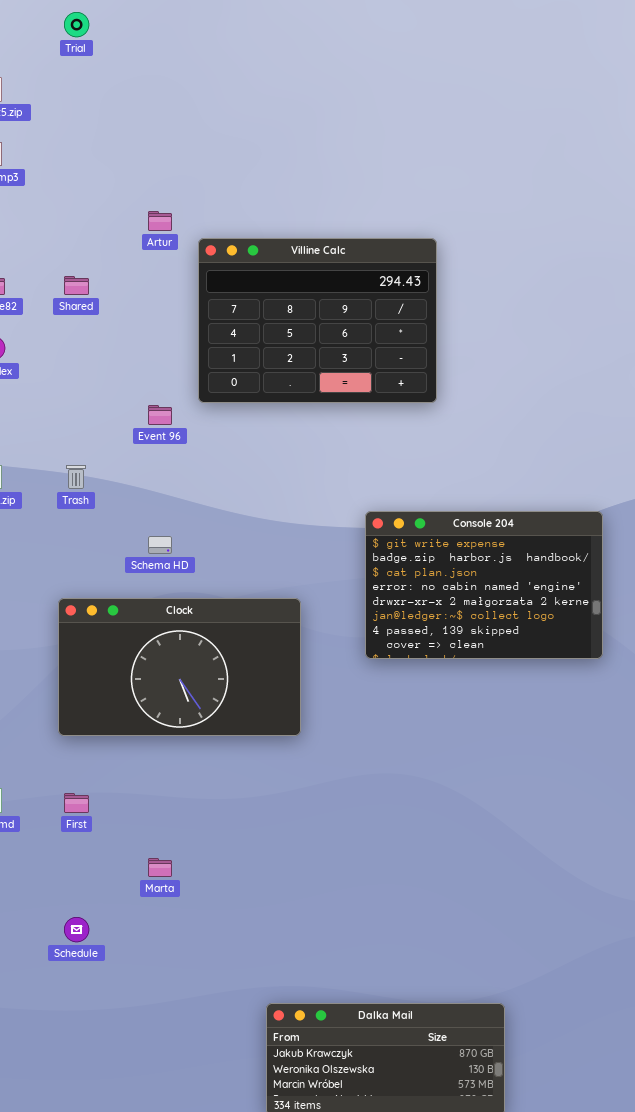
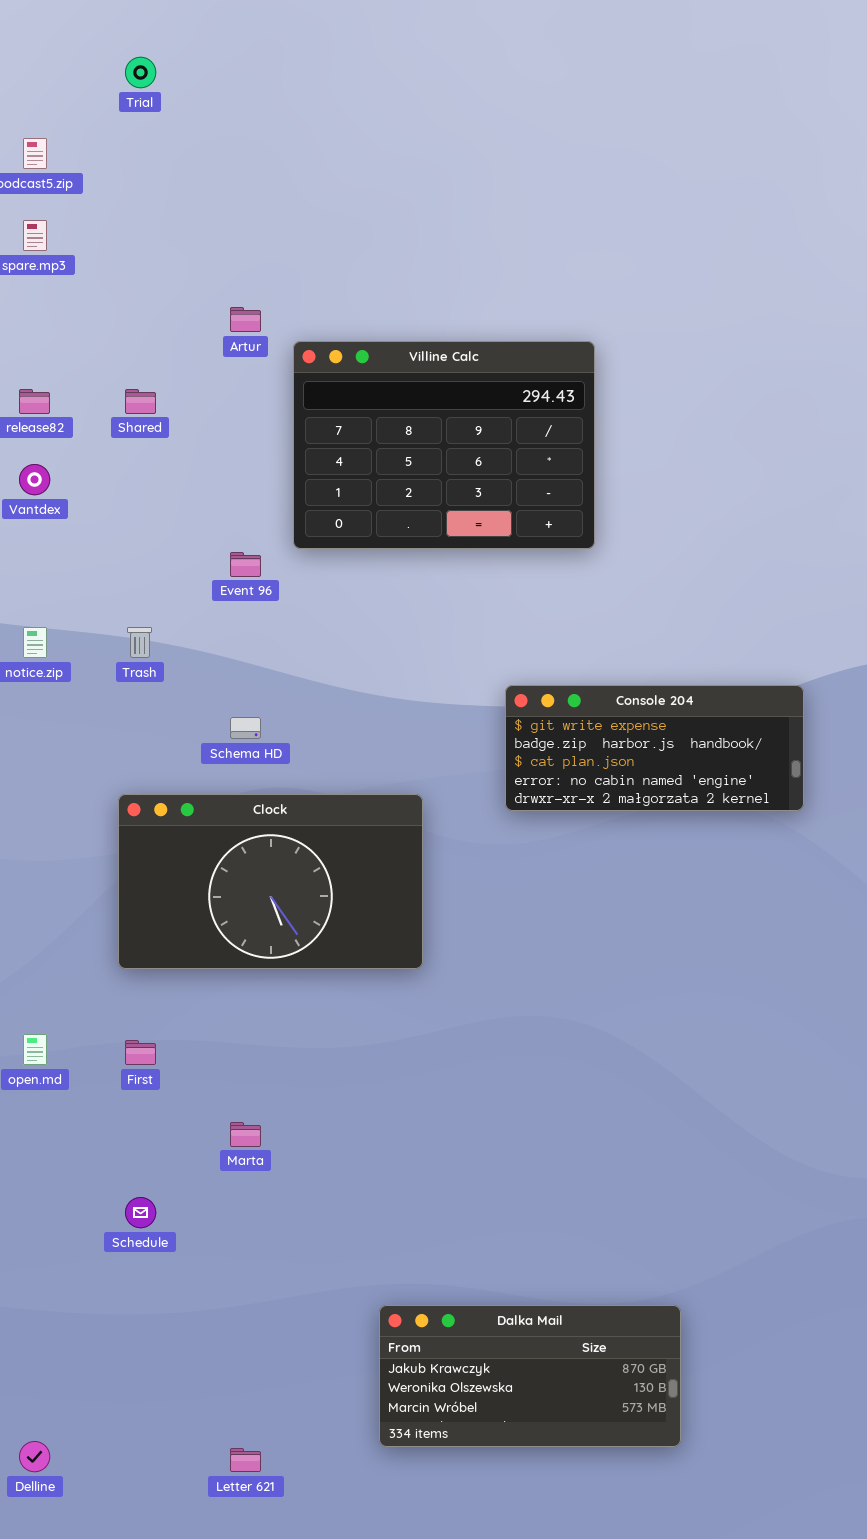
Console 204: [365,511,603,659] -> [505,685,804,811], resized

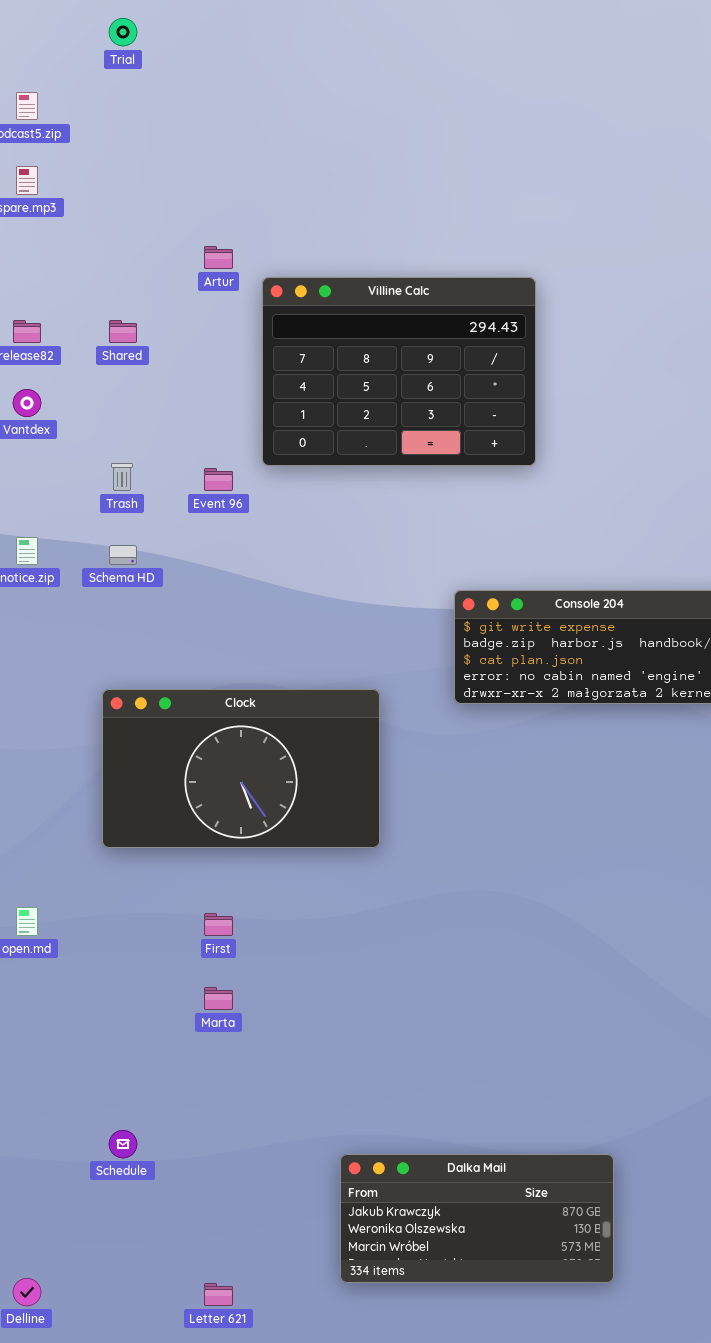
Trash: [127,627,152,658] -> [111,463,133,491], moved
Schema HD: [230,717,261,739] -> [109,545,137,565], moved
First: [125,1040,156,1065] -> [204,913,233,936], moved
Schedule: [125,1197,156,1228] -> [109,1130,137,1158], moved

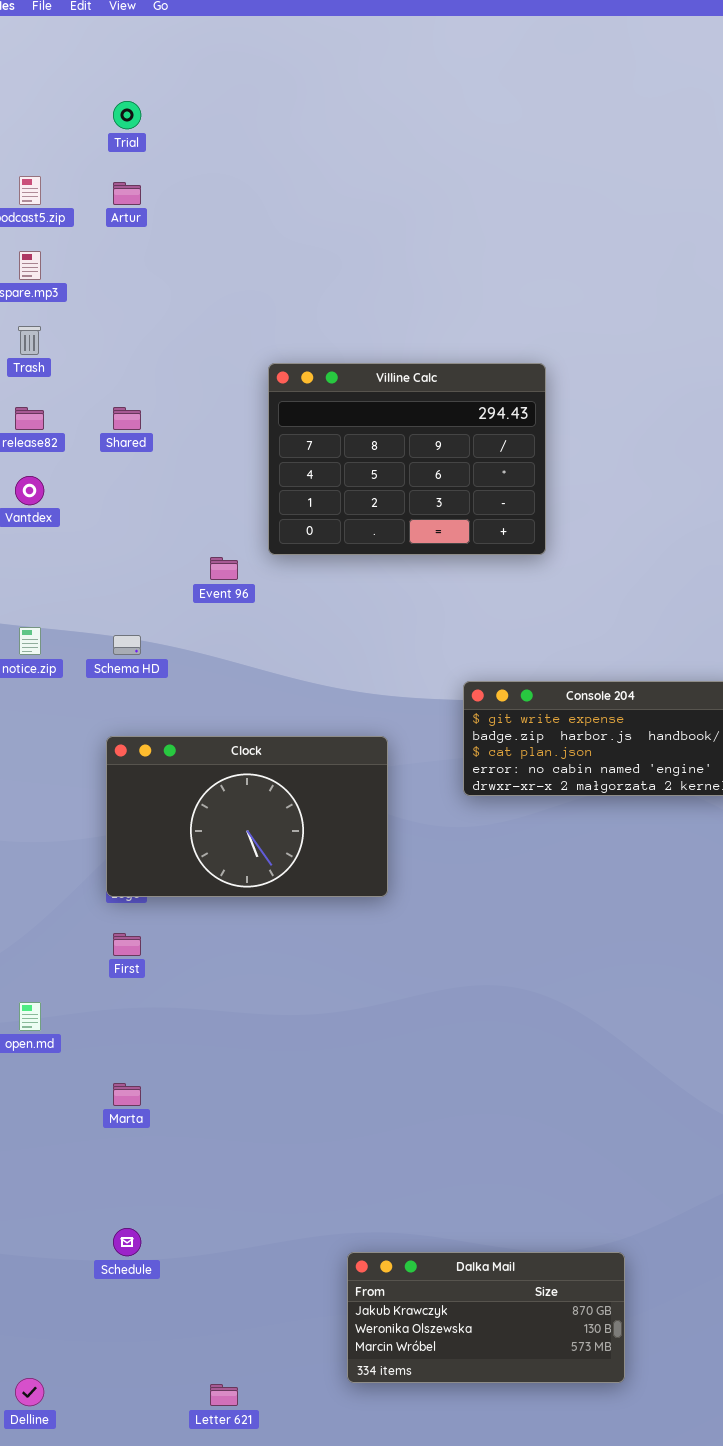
Artur: [204,246,233,269] -> [113,182,141,205], moved
Trash: [111,463,133,491] -> [18,326,41,355], moved
Clock: [102,689,380,848] -> [106,736,388,897], moved
First: [204,913,233,936] -> [113,933,141,956], moved
Marta: [204,987,233,1010] -> [113,1083,141,1106], moved

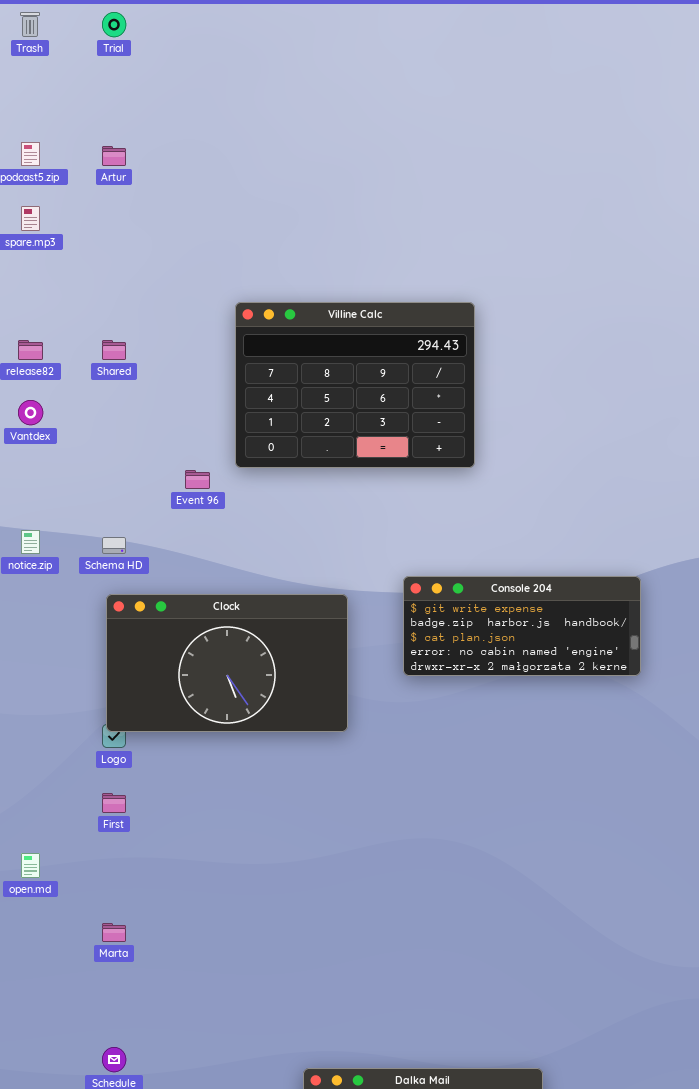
Trial: [113,101,141,129] -> [102,12,126,37], moved
Trash: [18,326,41,355] -> [20,12,40,37], moved
Clock: [106,736,388,897] -> [106,594,348,732], moved

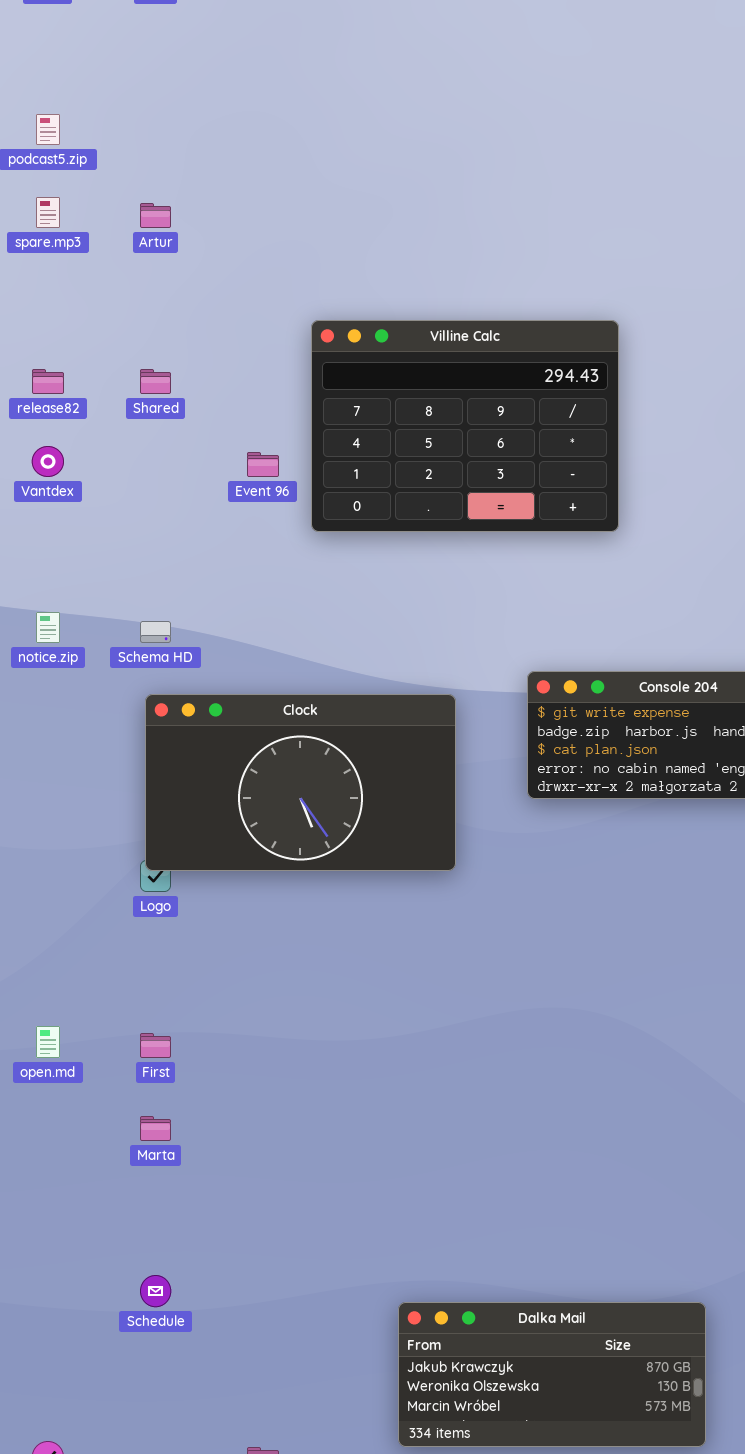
Artur: [102,146,126,166] -> [140,203,171,228], moved
Event 96: [185,470,210,489] -> [247,452,279,477], moved
First: [102,793,126,813] -> [140,1033,171,1058], moved

